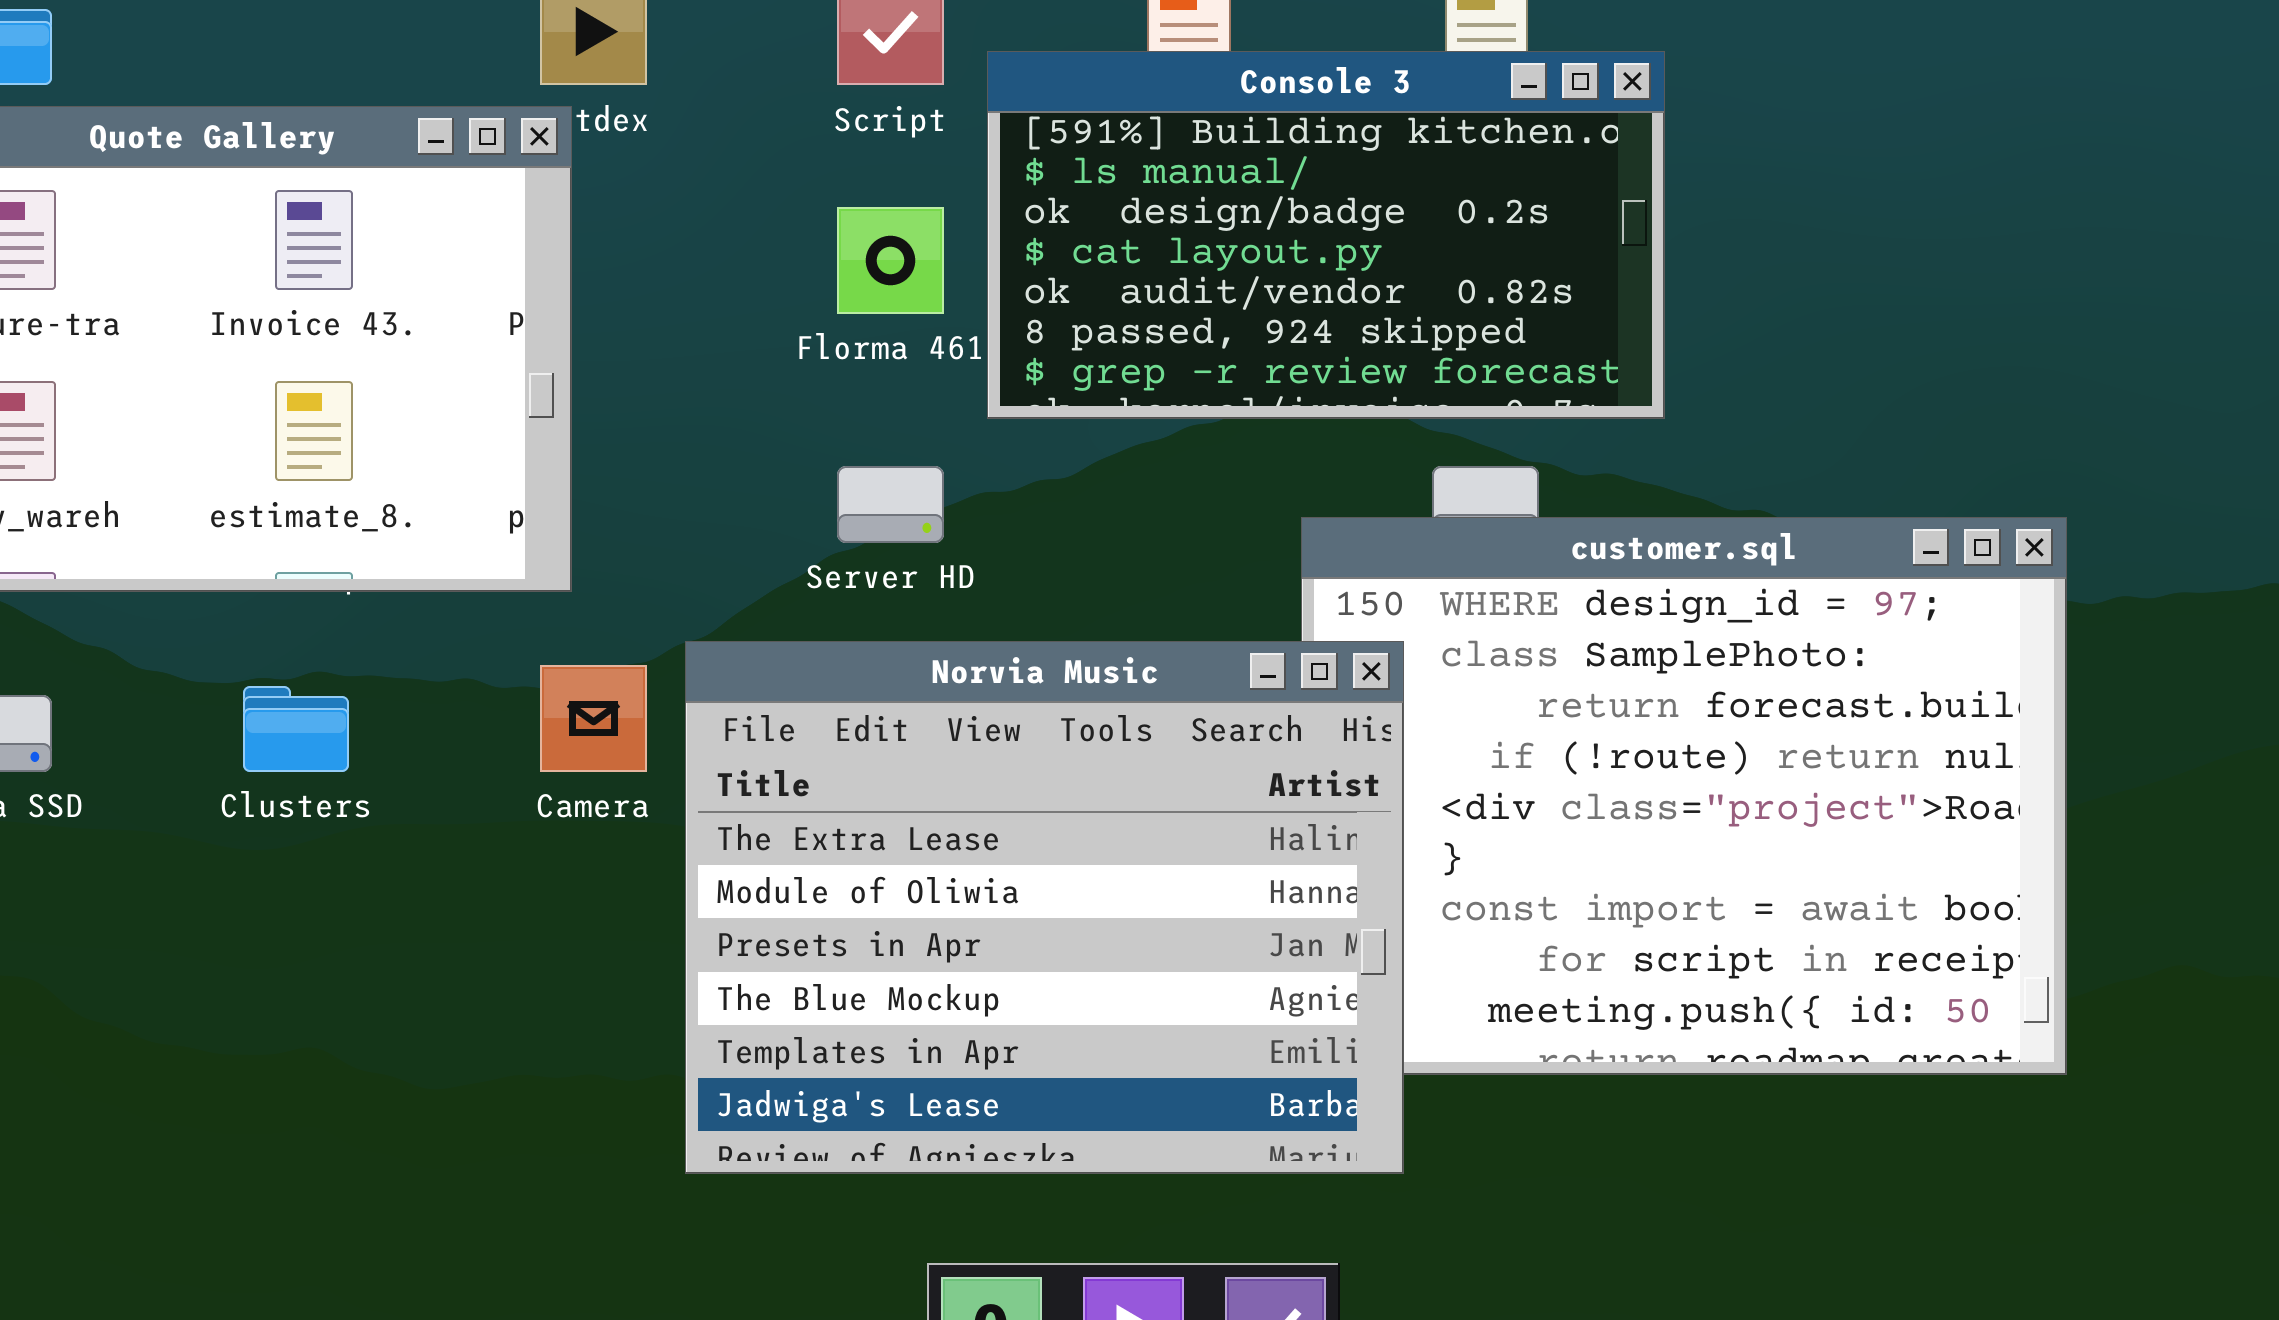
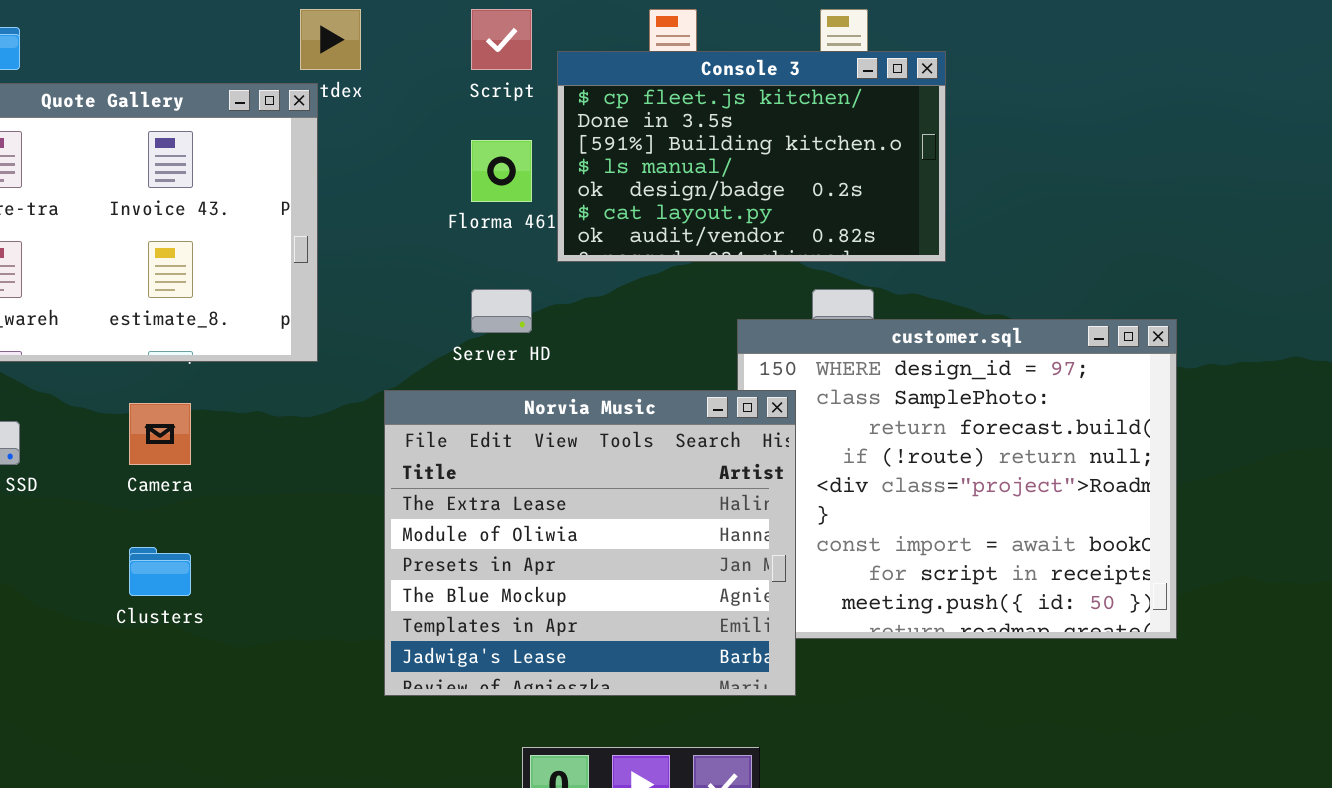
Console 3: [987,51,1665,419] -> [557,51,946,262], scrolled up 2 rows
Camera: [540,665,647,772] -> [129,403,191,465], moved
Clusters: [243,686,349,772] -> [129,547,191,596], moved

